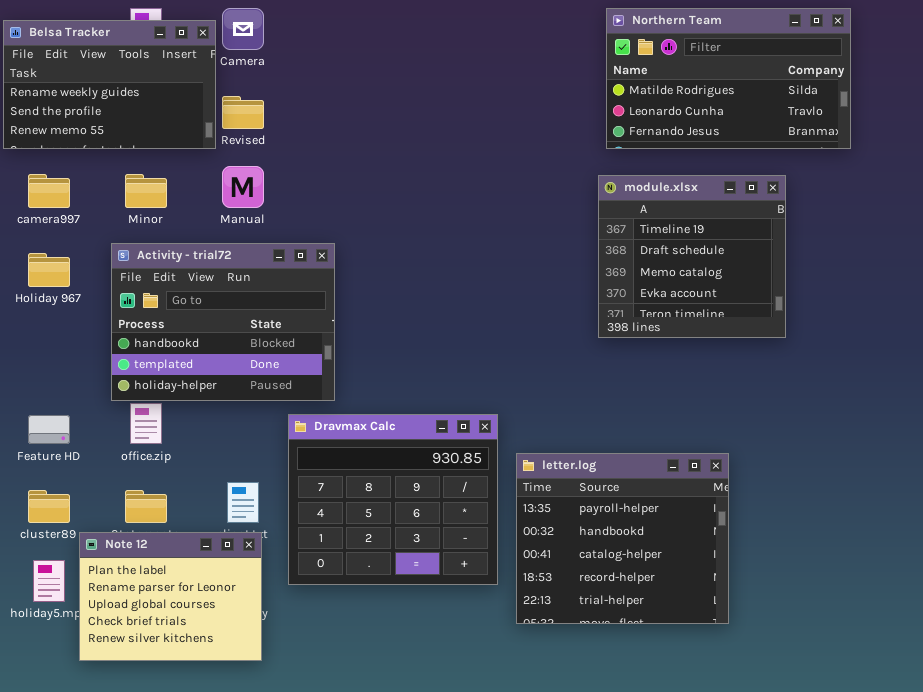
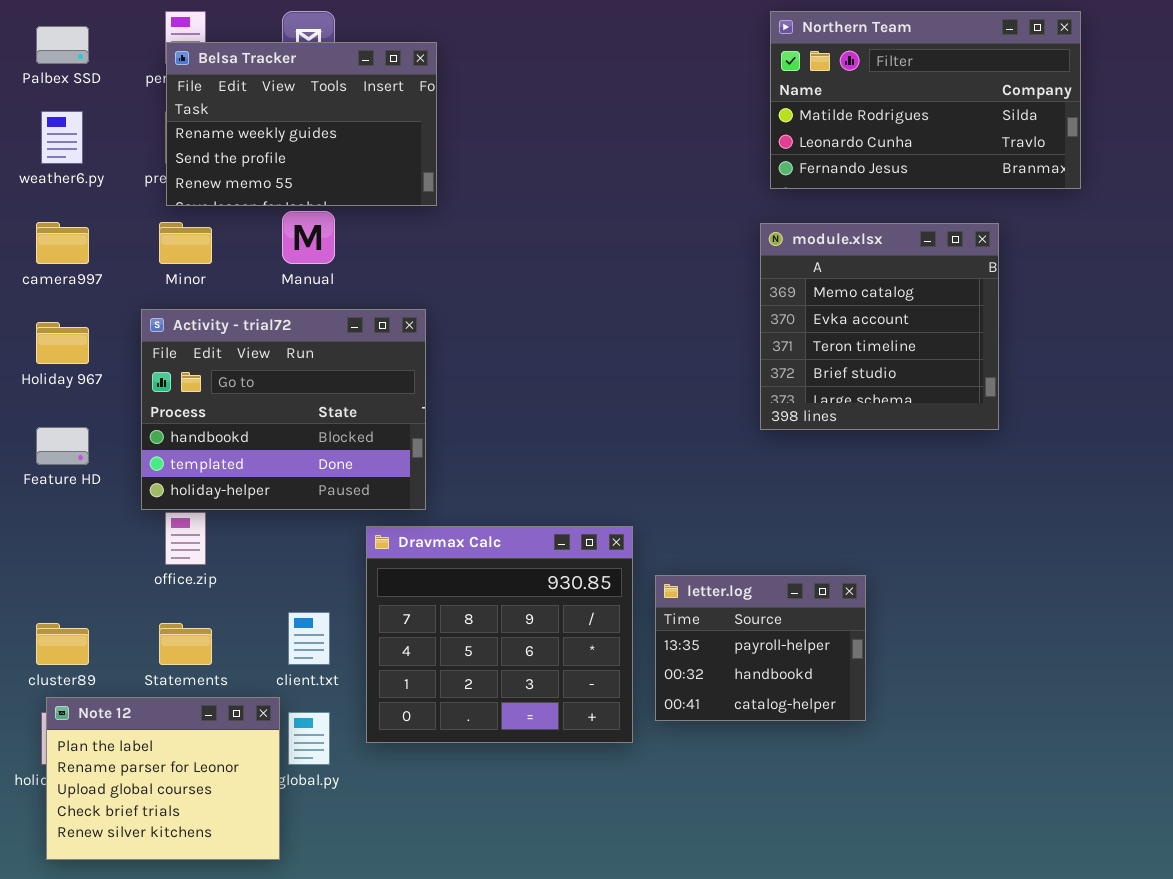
Belsa Tracker: [3,20,216,149] -> [166,42,437,206], moved
module.xlsx: [598,175,786,338] -> [760,223,999,430], scrolled down 2 rows
Feature HD: [28,415,70,444] -> [36,427,89,465], moved
letter.log: [516,453,729,624] -> [655,575,866,721], resized
Note 12: [79,532,262,661] -> [46,697,280,860], moved

